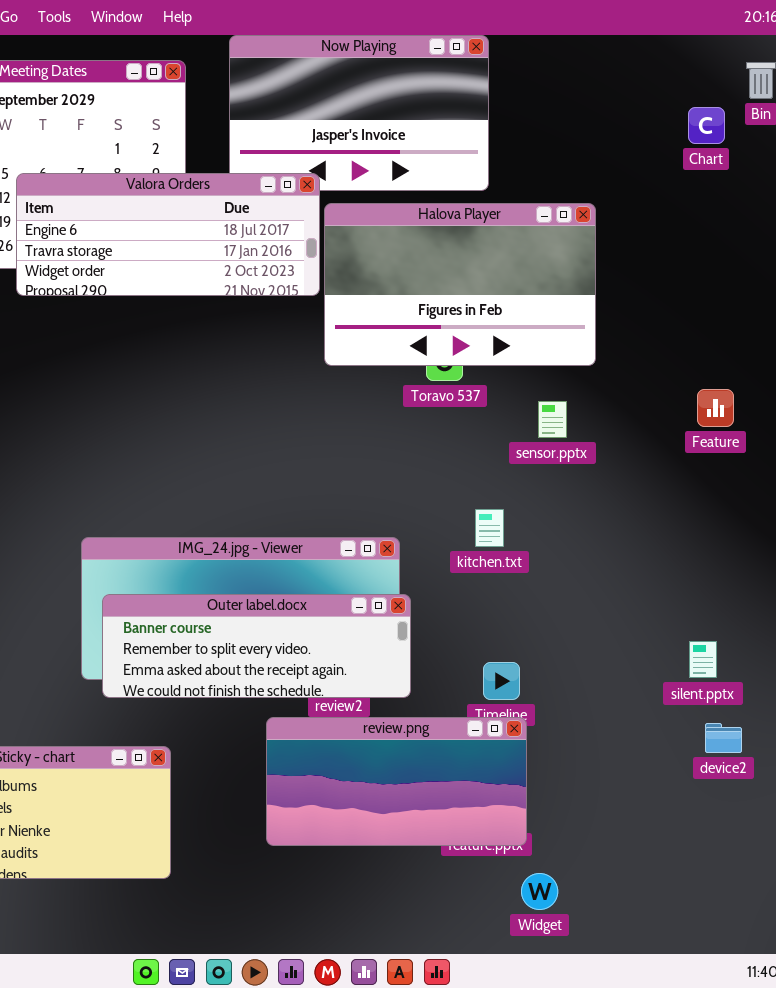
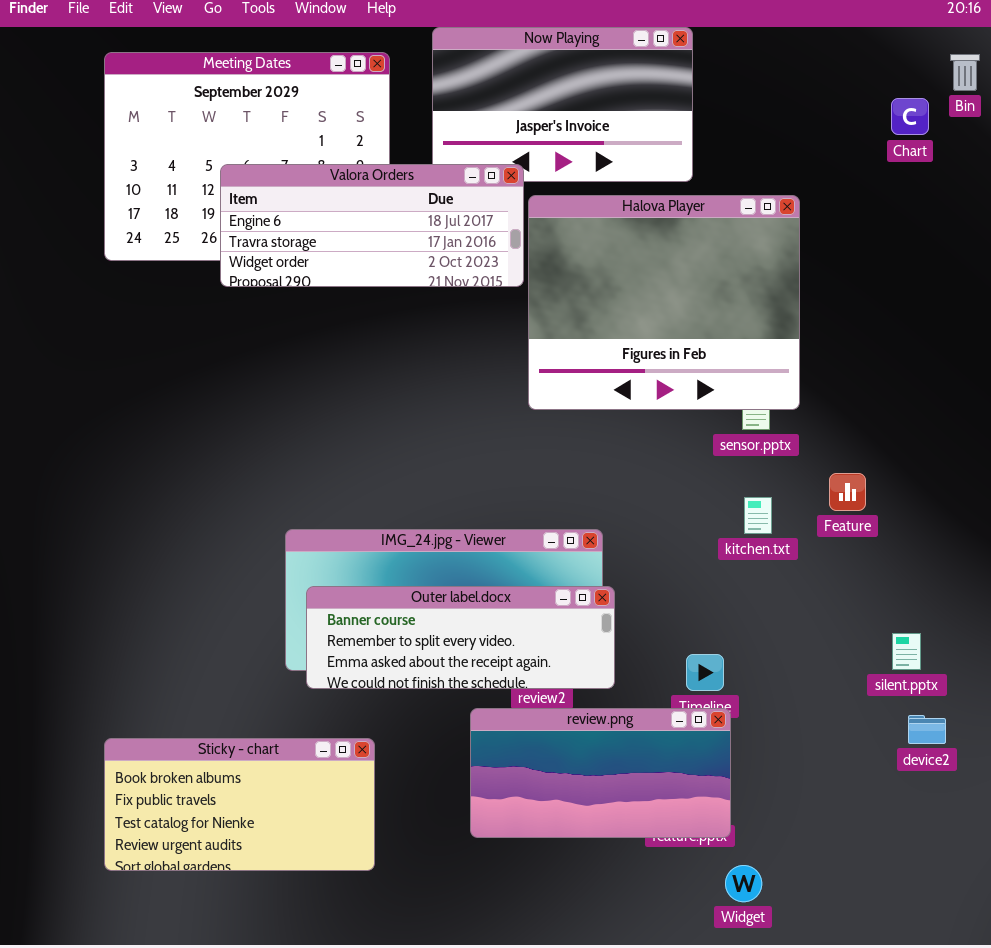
Halova Player: [324,203,596,366] -> [528,195,800,410], resized
Feature: [697,389,734,427] -> [829,473,866,511], moved
kitchen.txt: [475,509,504,547] -> [744,497,772,534], moved

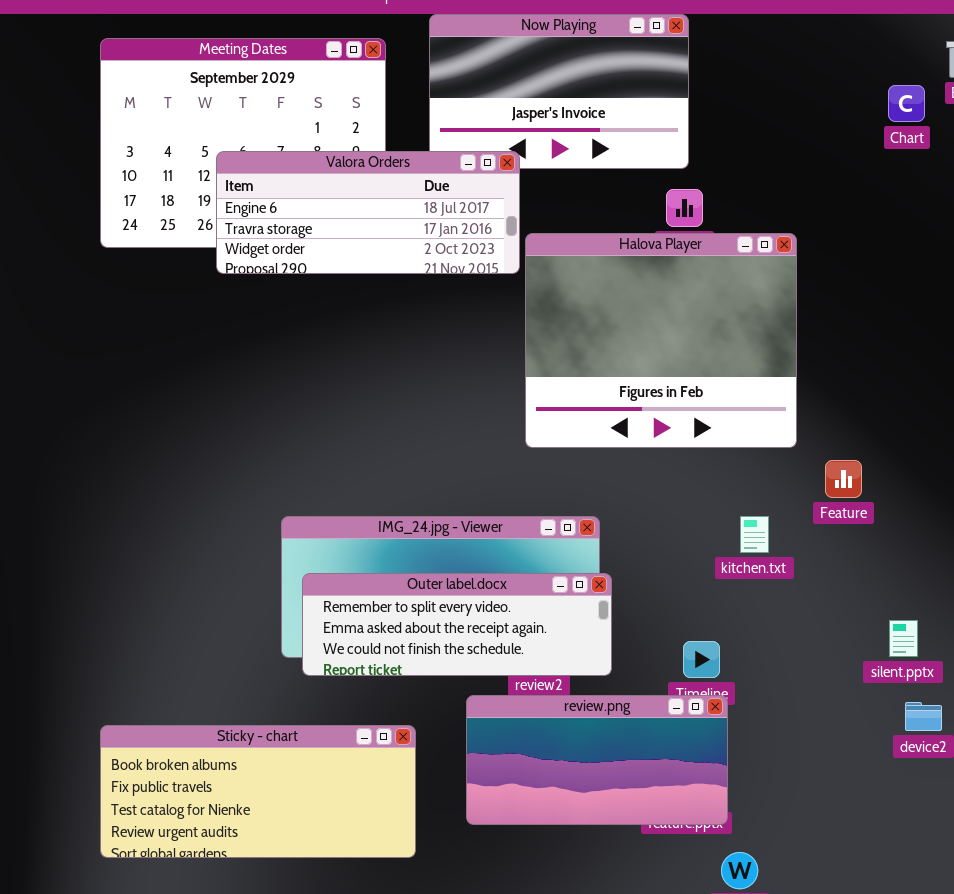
Halova Player: [528,195,800,410] -> [525,233,797,448], moved
kitchen.txt: [744,497,772,534] -> [740,516,769,553], moved
Outer label.docx: [306,586,615,689] -> [302,573,612,676], scrolled down 1 row
Sticky - chart: [104,738,375,871] -> [100,725,416,858], resized

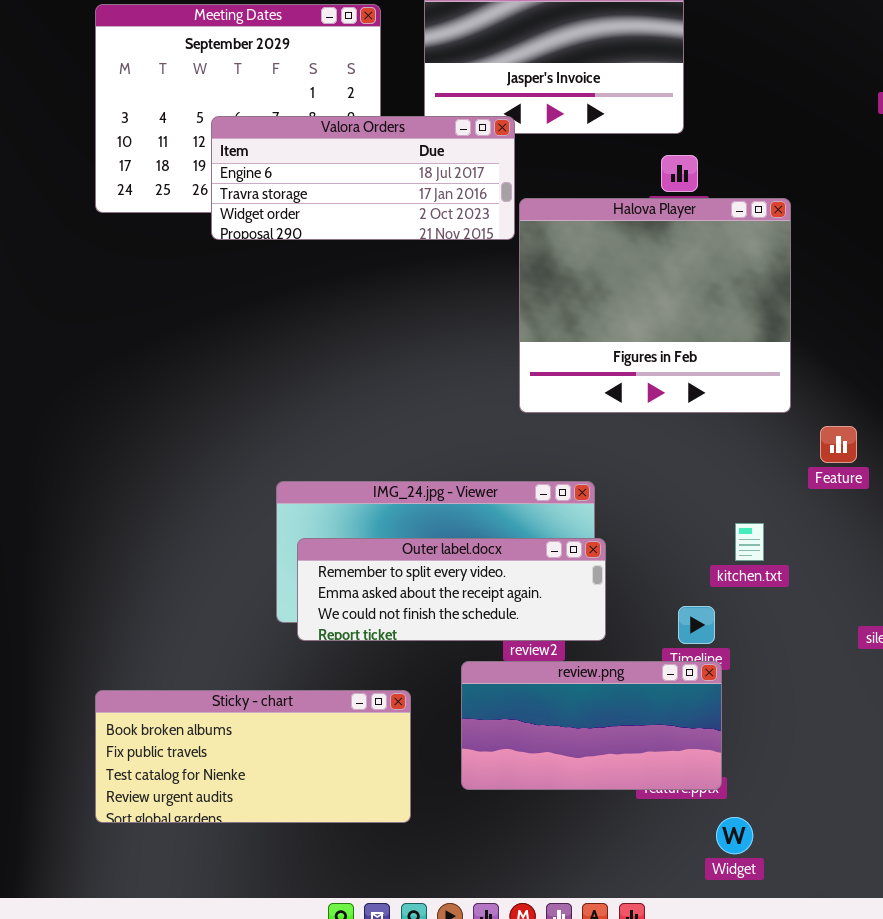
kitchen.txt: [740,516,769,553] -> [735,523,764,561], moved

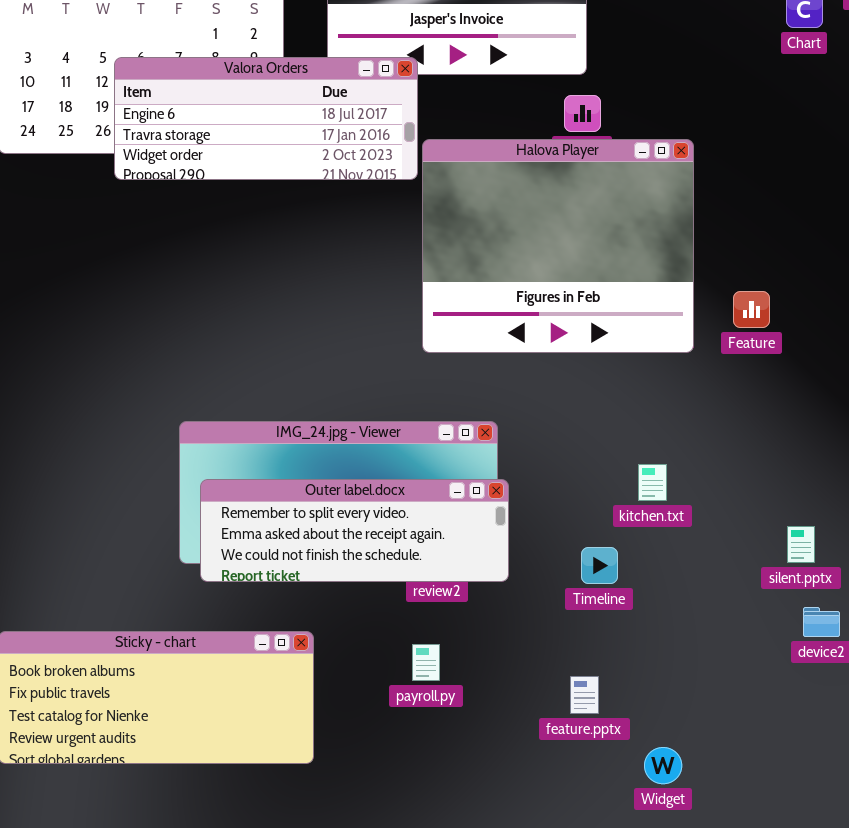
Feature: [820,426,857,463] -> [733,291,770,328], moved
review.png: [461,661,722,790] -> none, closed
Widget: [716,817,753,854] -> [644,747,682,784], moved

